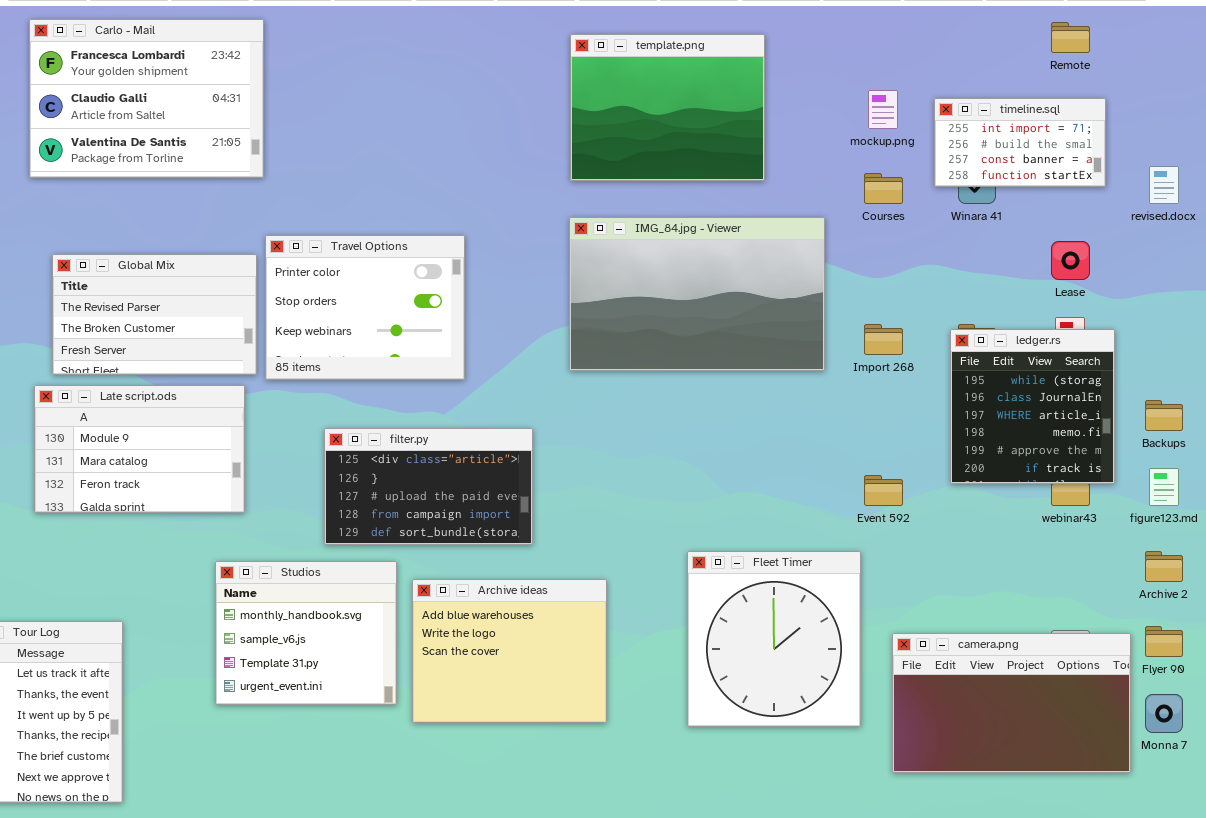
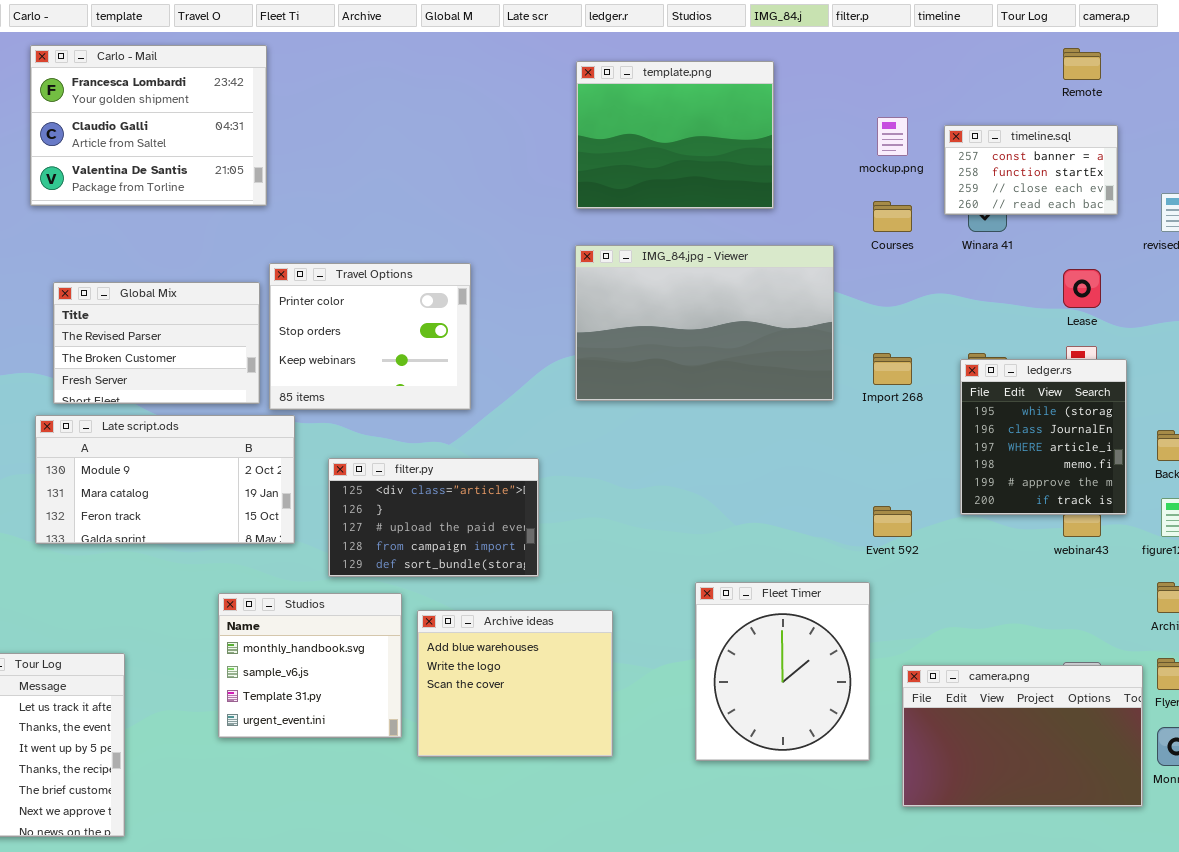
timeline.sql: [934,98,1106,187] -> [944,125,1118,215], scrolled down 2 rows
Late script.ods: [34,385,245,513] -> [35,415,295,544], resized

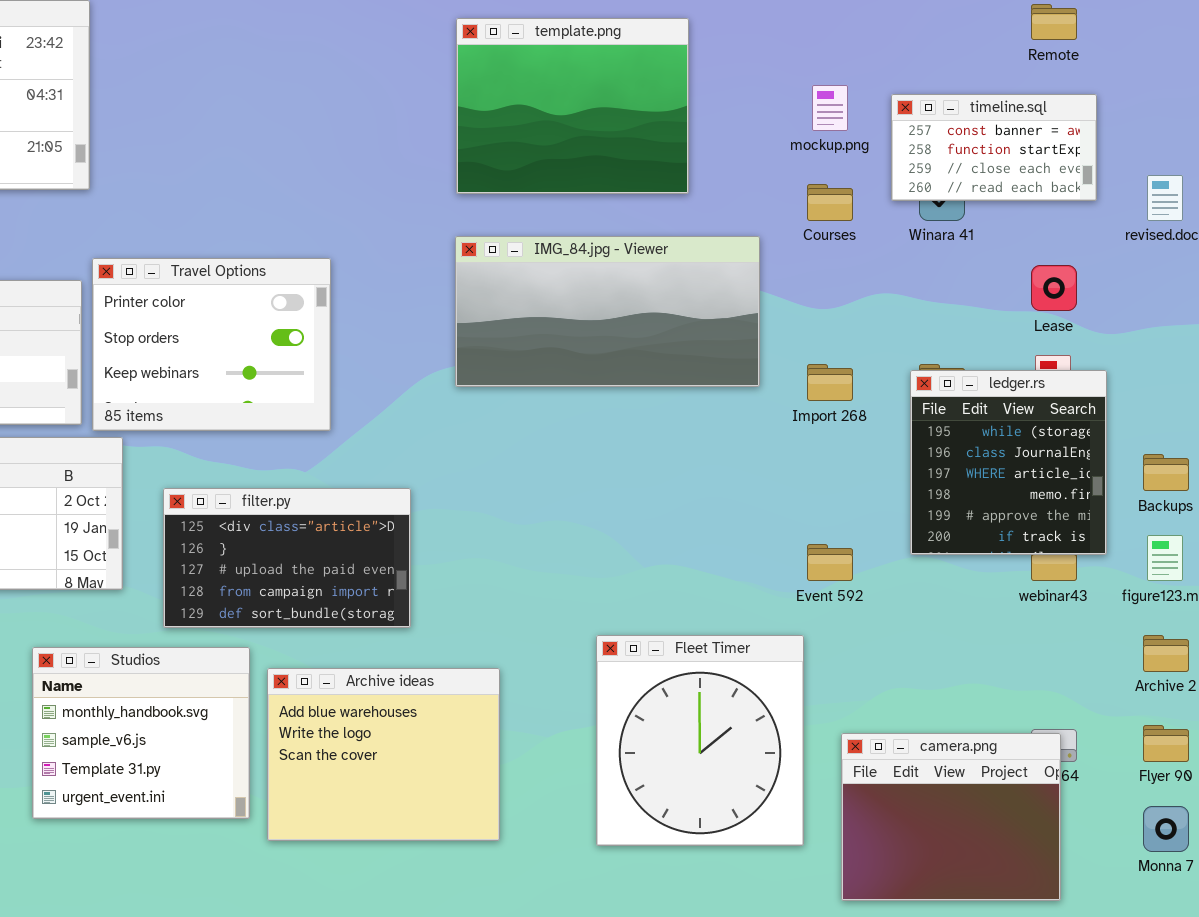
IMG_84.jpg - Viewer: [575,245,834,401] -> [455,236,760,387], resized
camera.png: [902,665,1143,807] -> [841,733,1061,901], resized

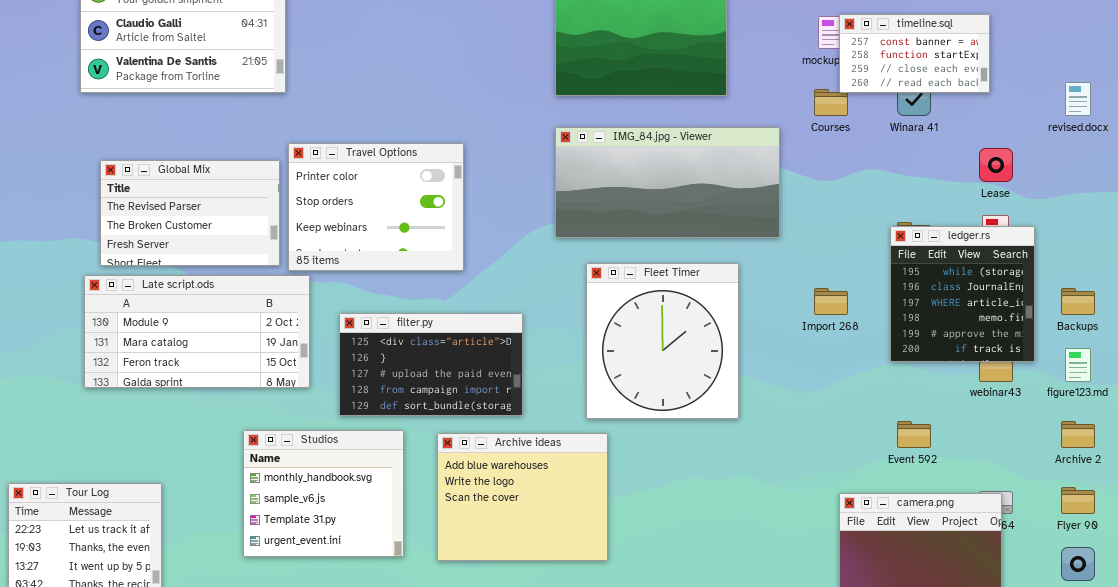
timeline.sql: [891,94,1097,201] -> [839,14,990,93], moved
Import 268: [807,364,853,401] -> [814,288,848,315], moved
Event 592: [807,544,853,581] -> [897,421,931,448], moved
Fleet Timer: [596,635,804,846] -> [586,263,739,419], moved
Archive ideas: [267,668,500,841] -> [437,433,608,561], moved

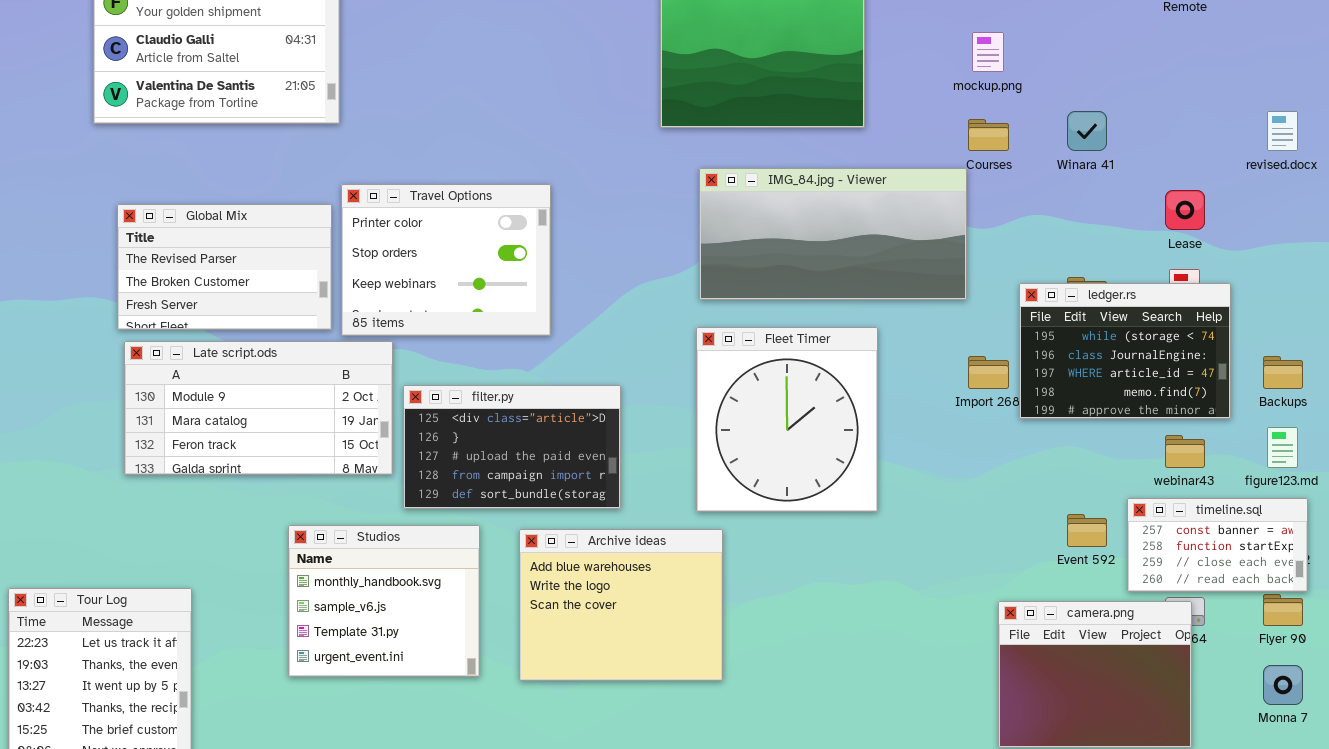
timeline.sql: [839,14,990,93] -> [1127,498,1308,592], moved
IMG_84.jpg - Viewer: [555,127,780,238] -> [699,168,967,300], moved
ledger.rs: [890,226,1035,362] -> [1019,283,1231,419], resized
Late script.ods: [84,275,310,388] -> [124,341,393,475], moved

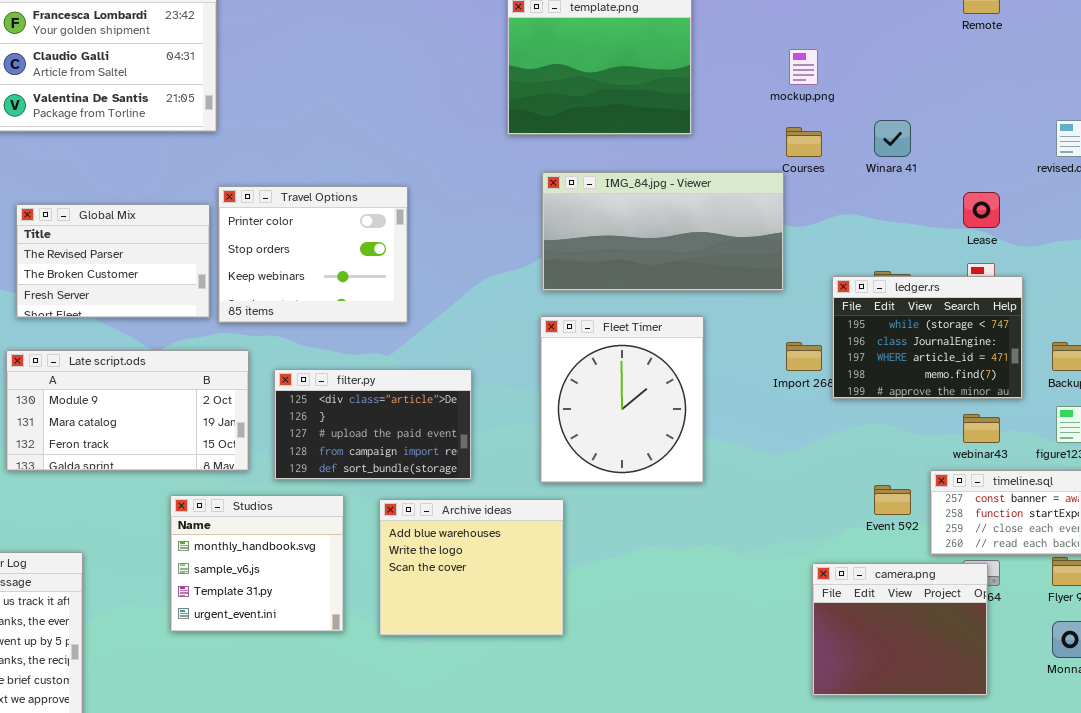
Late script.ods: [124,341,393,475] -> [6,350,249,471], moved

